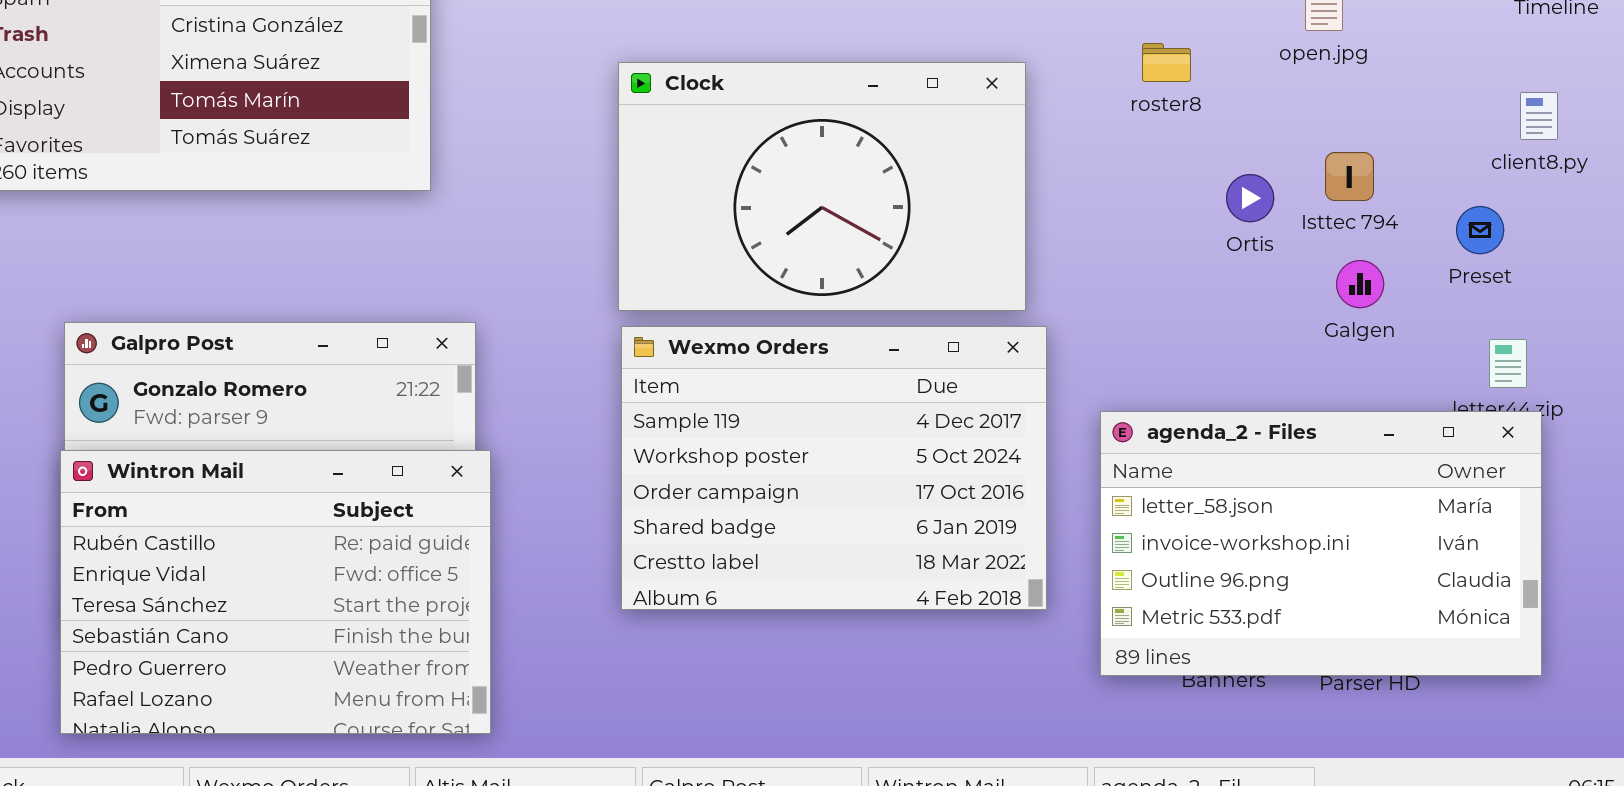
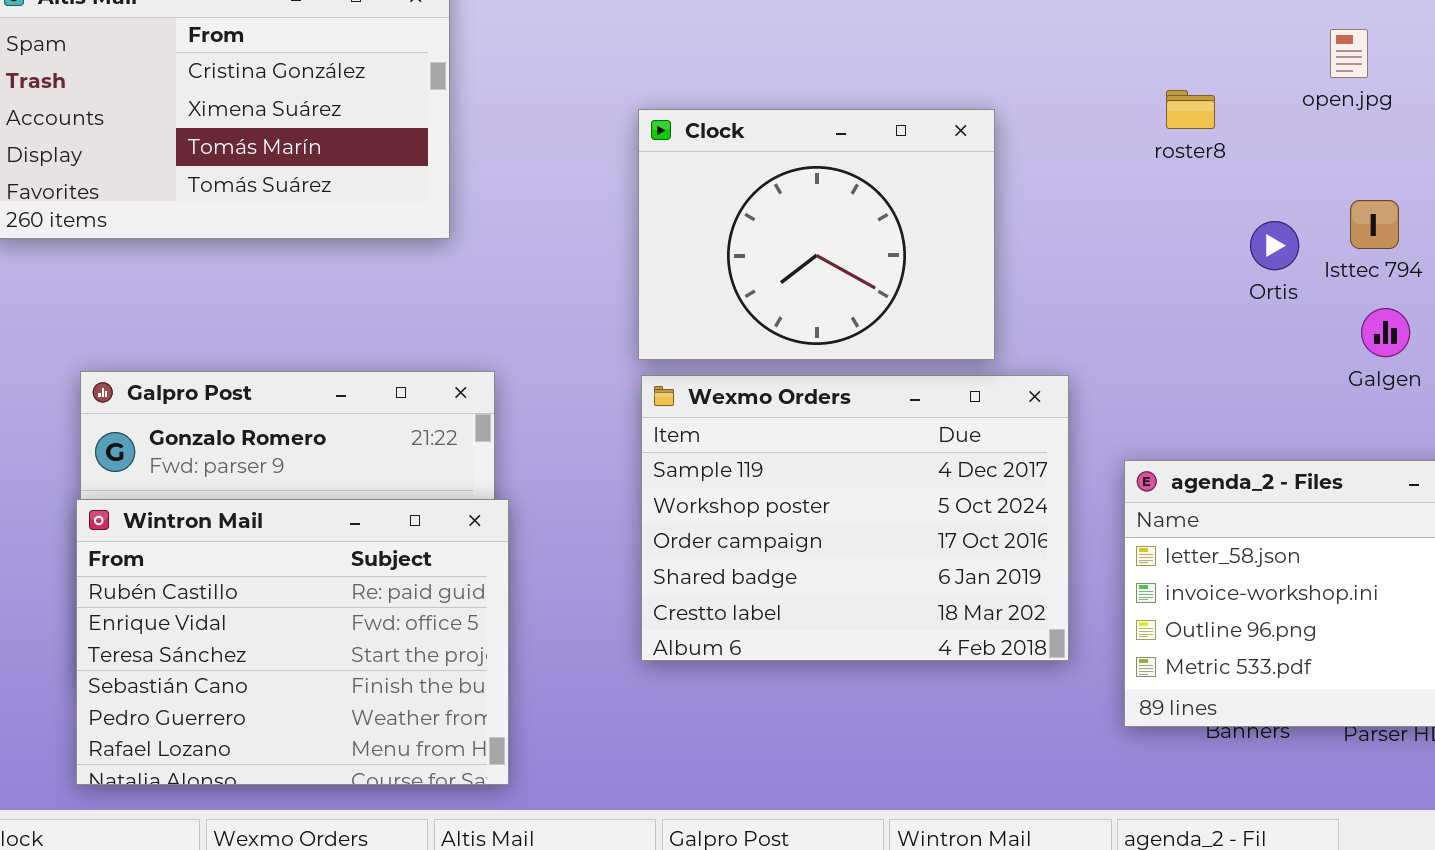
Clock: [618,62,1026,311] -> [638,109,995,360], resized

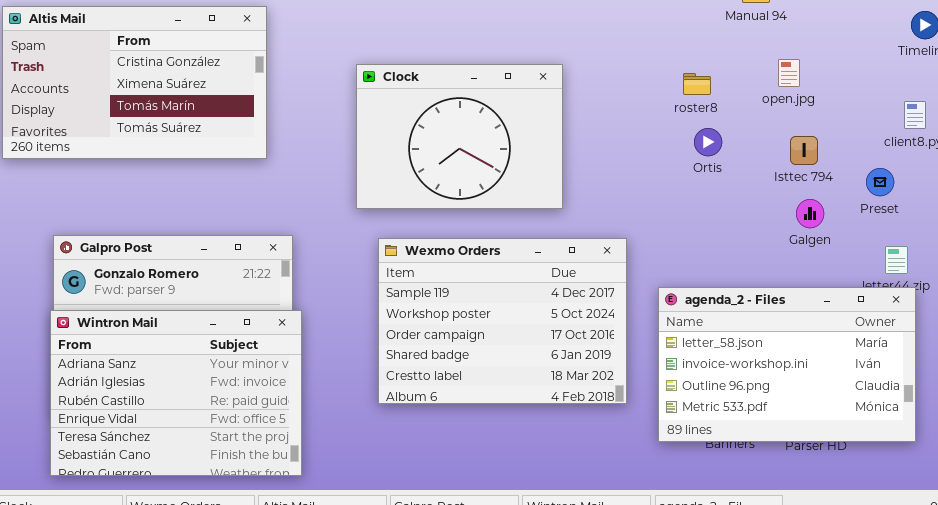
open.jpg: [1330,29,1368,78] -> [778,59,800,87], moved
Clock: [638,109,995,360] -> [356,64,563,209], moved
Ortis: [1250,221,1299,270] -> [694,128,722,156], moved
Wintron Mail: [76,499,509,785] -> [50,310,302,476], scrolled up 2 rows

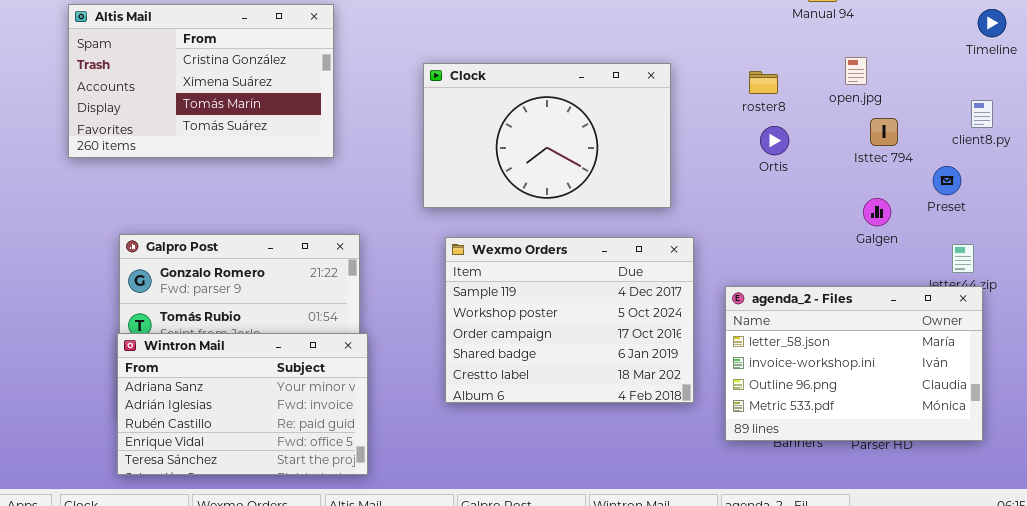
Clock: [356,64,563,209] -> [423,63,671,208], resized
Isttec 794: [790,136,818,165] -> [870,118,898,146], moved
Wintron Mail: [50,310,302,476] -> [117,333,368,475], resized

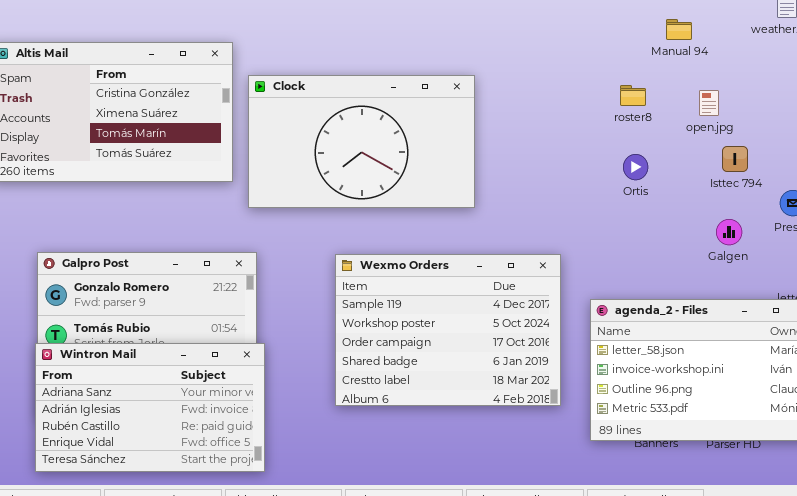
Clock: [423,63,671,208] -> [248,75,475,208], moved
roster8: [749,71,778,94] -> [620,85,646,106], moved

